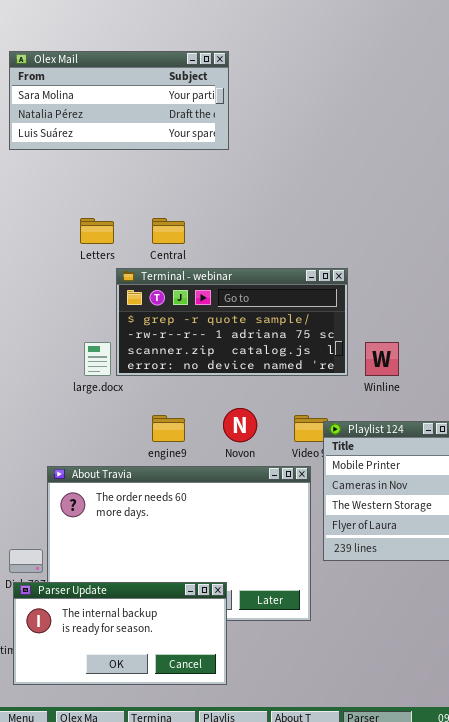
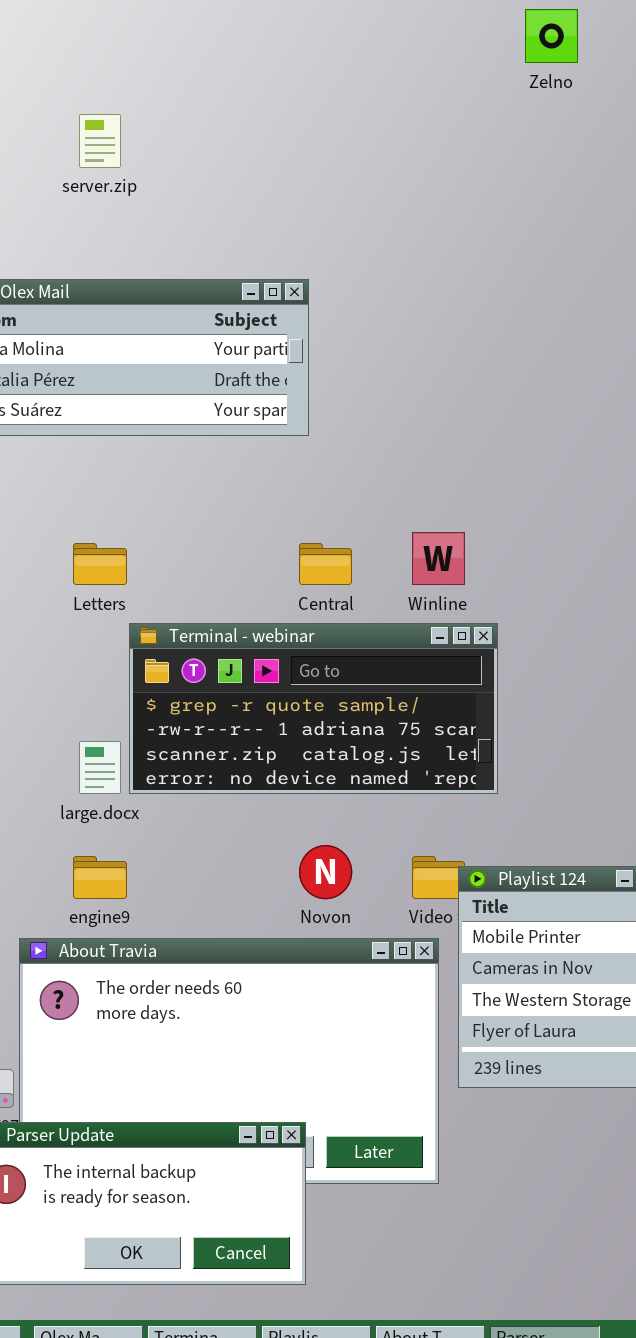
Central: [152,218,185,244] -> [299,543,352,585], moved
Winline: [365,342,399,376] -> [412,532,465,585], moved
engine9: [152,415,185,442] -> [73,856,127,899], moved

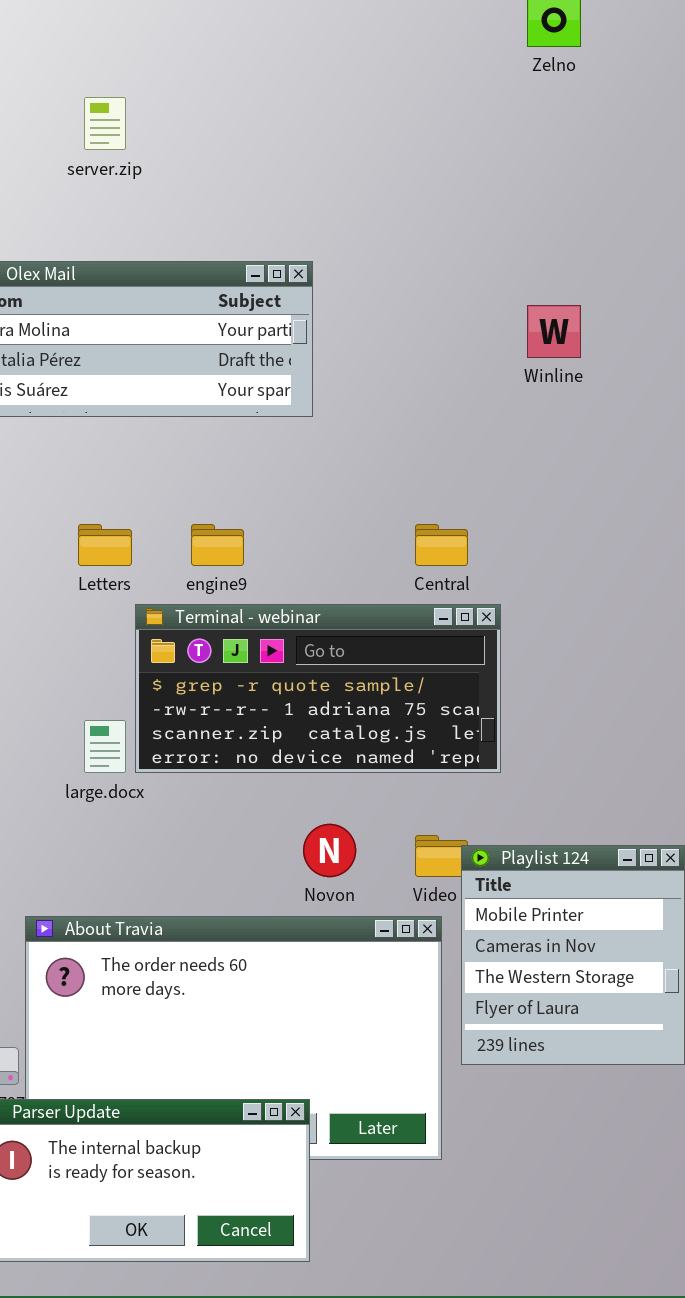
Winline: [412,532,465,585] -> [527,305,581,358], moved
Central: [299,543,352,585] -> [415,524,468,566], moved
engine9: [73,856,127,899] -> [191,524,244,566], moved

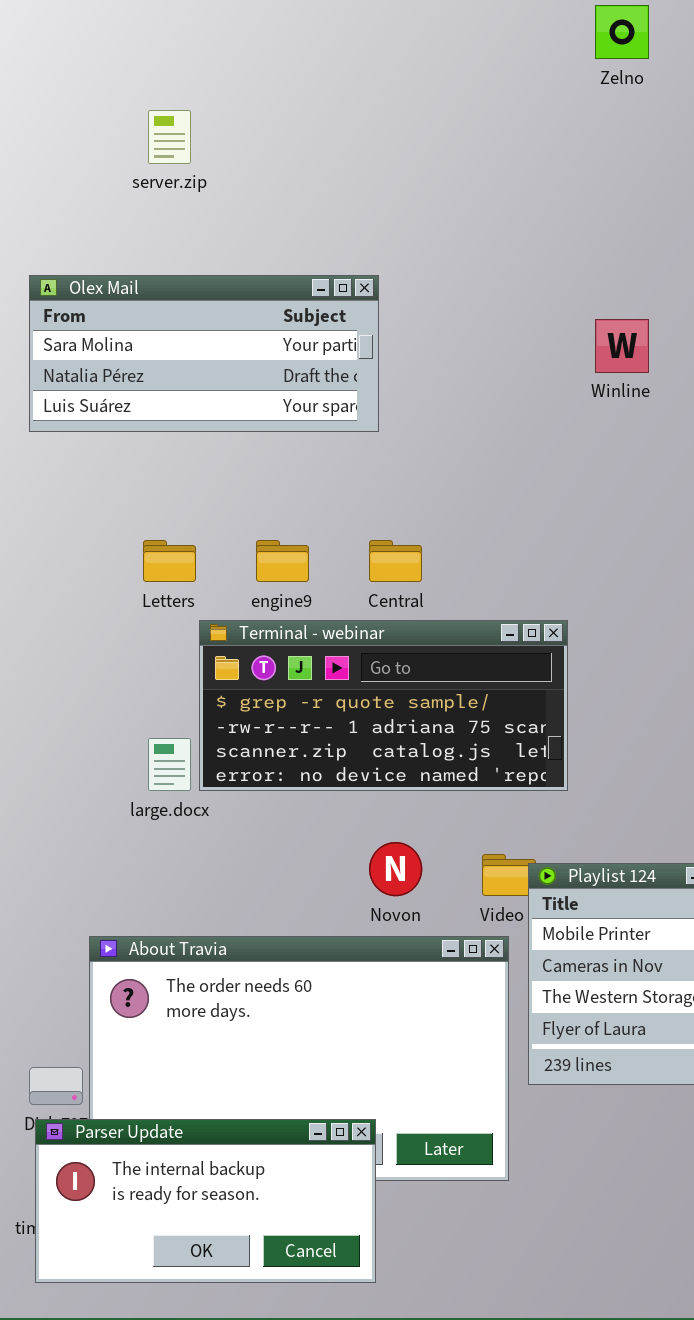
Central: [415,524,468,566] -> [369,540,422,582], moved

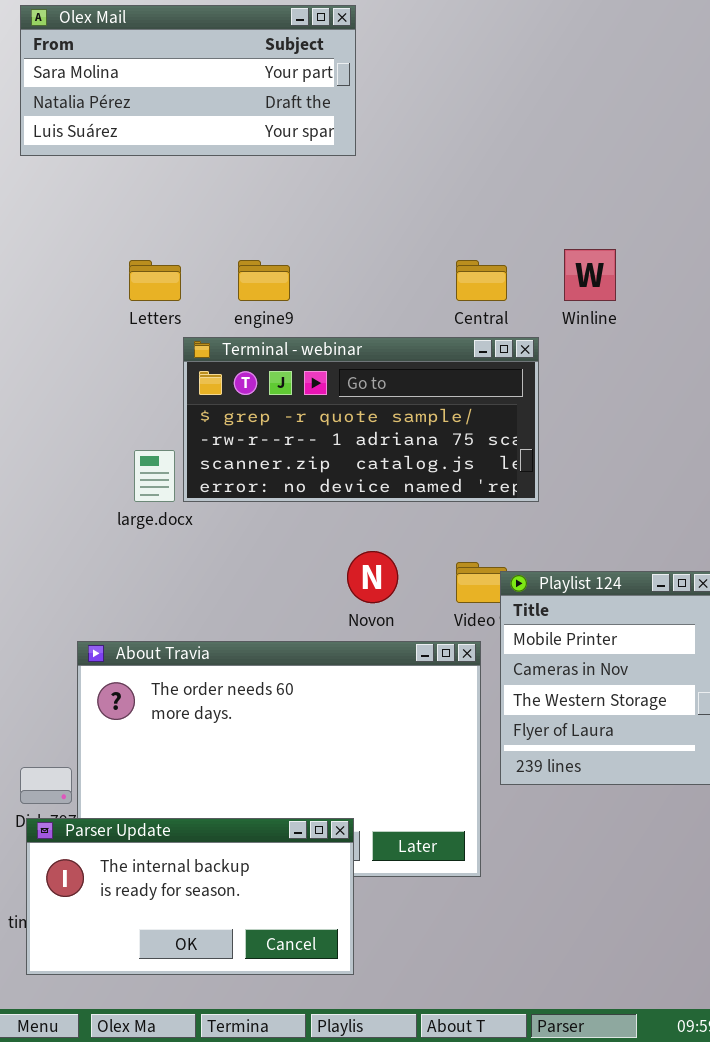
Winline: [595,319,649,373] -> [564,249,616,301], moved
Central: [369,540,422,582] -> [456,260,507,301], moved

